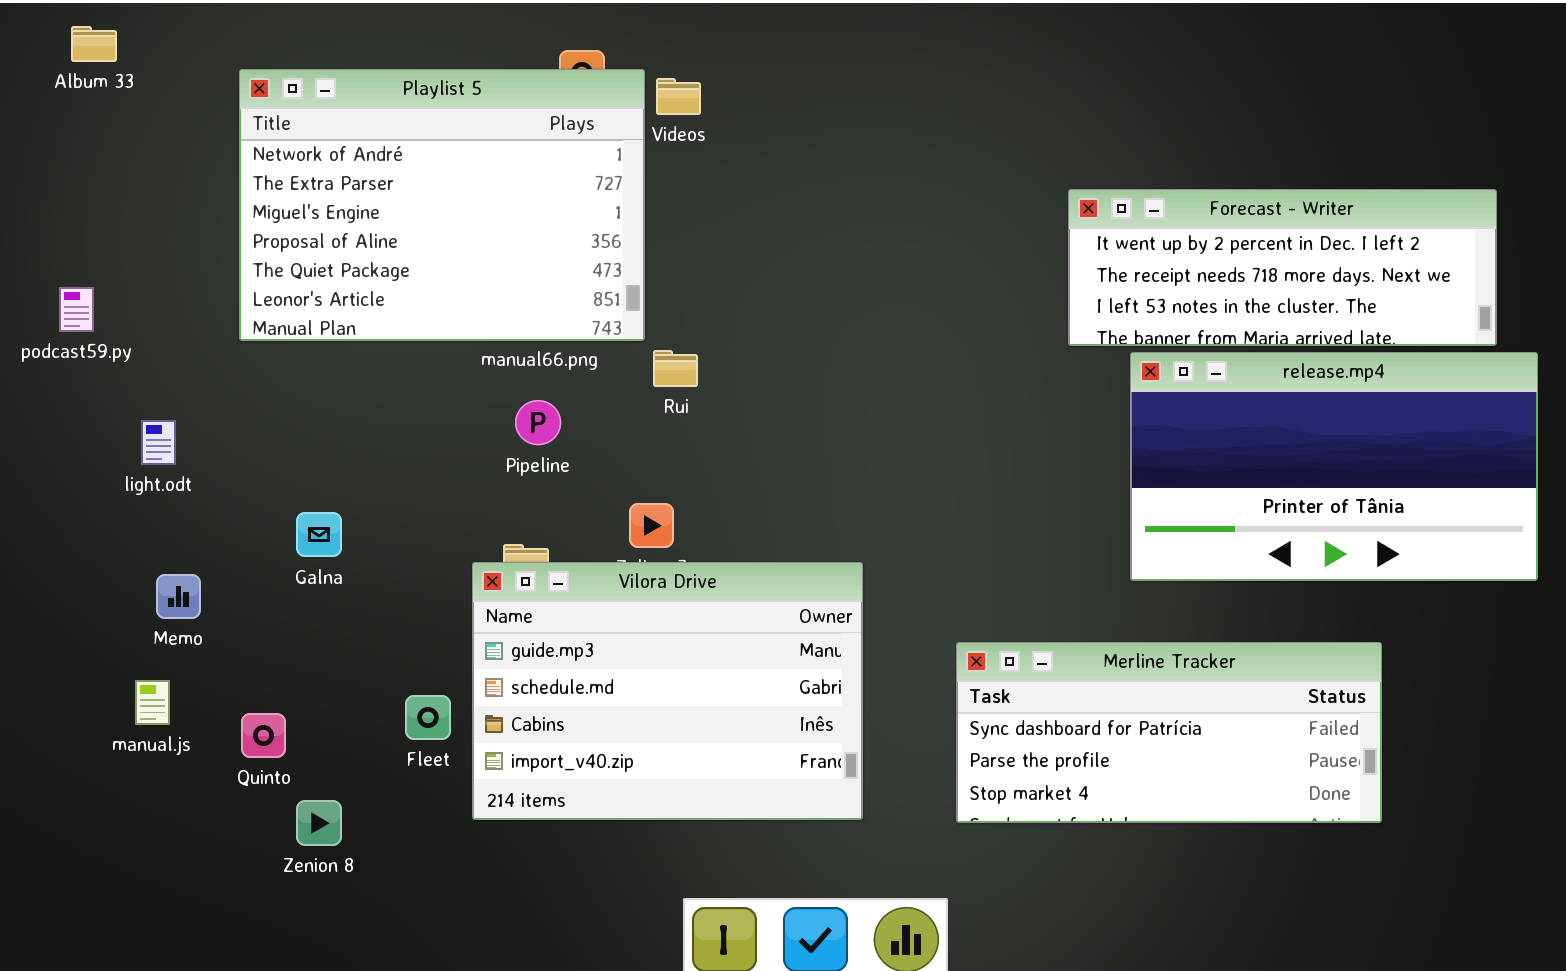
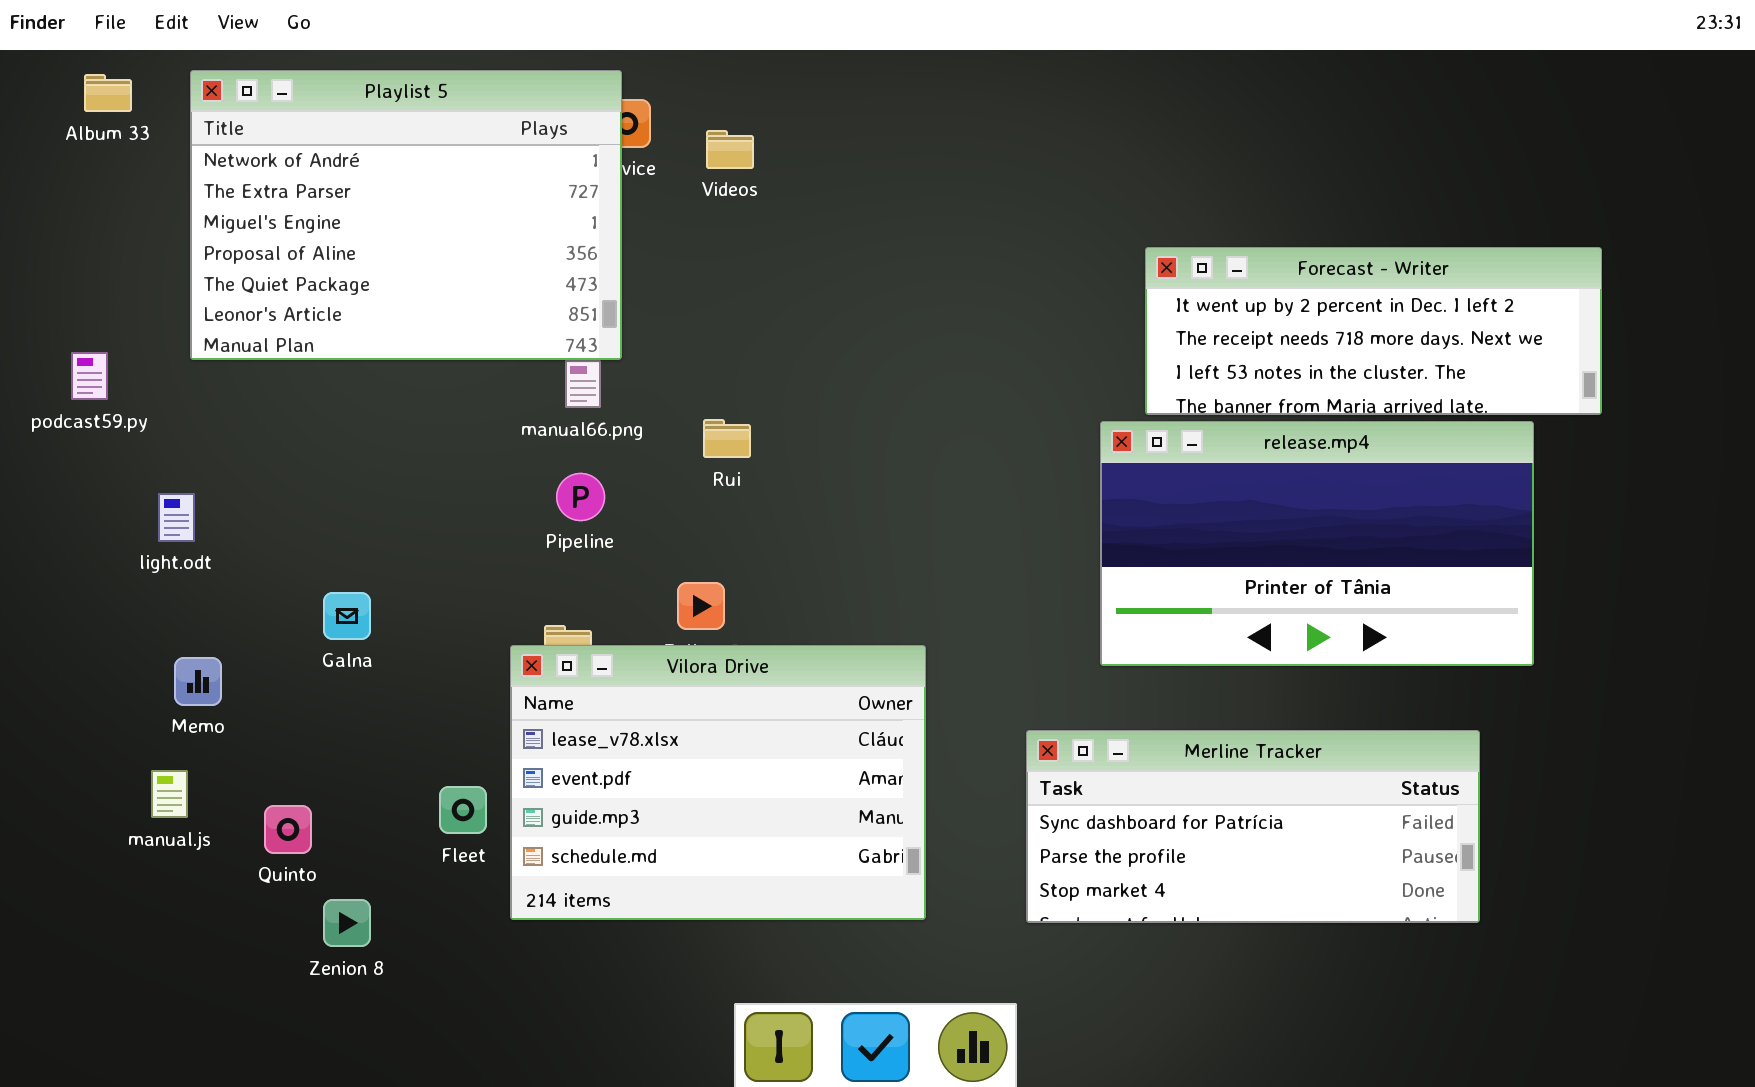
Playlist 5: [239,69,645,341] -> [190,70,622,360], moved
release.mp4: [1130,352,1538,581] -> [1100,421,1534,666], moved
Vilora Drive: [472,562,863,820] -> [510,645,926,920], scrolled up 2 rows

